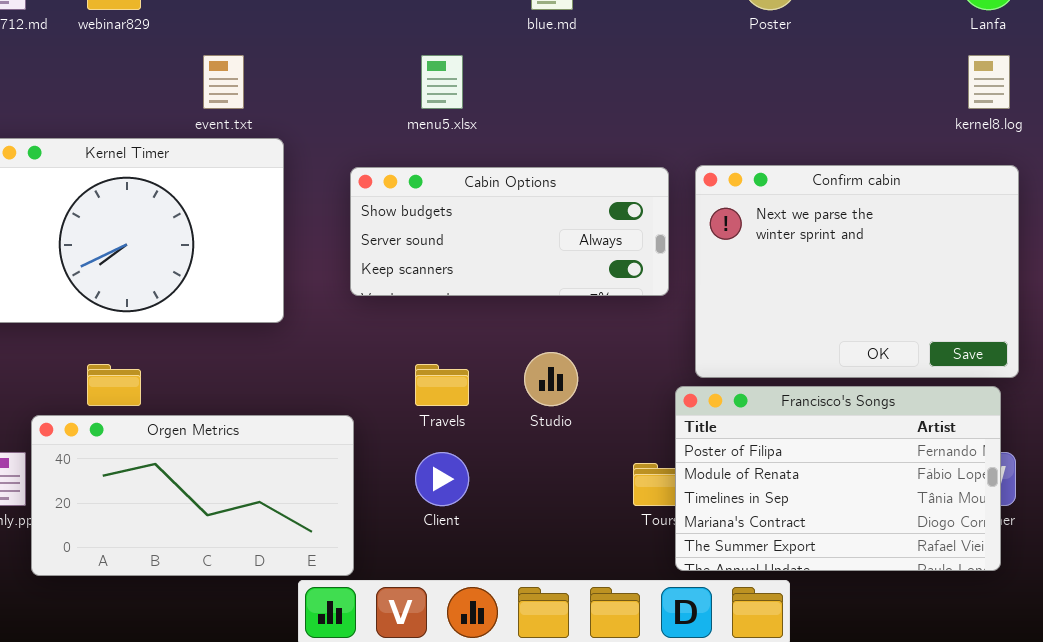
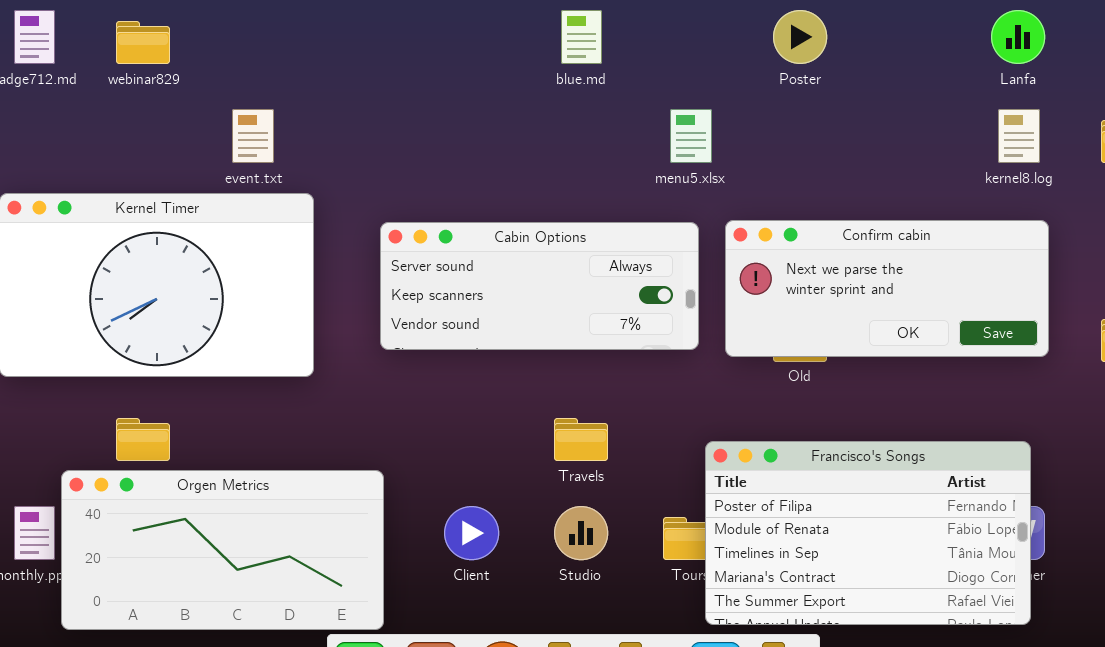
menu5.xlsx: [421,55,463,109] -> [670,109,712,163], moved
Confirm cabin: [695,165,1019,378] -> [725,220,1049,357], resized
Cabin Options: [350,167,669,296] -> [380,222,699,350], scrolled down 1 row
Studio: [524,352,578,406] -> [554,506,608,560], moved
Travels: [415,364,469,406] -> [554,418,608,461], moved

